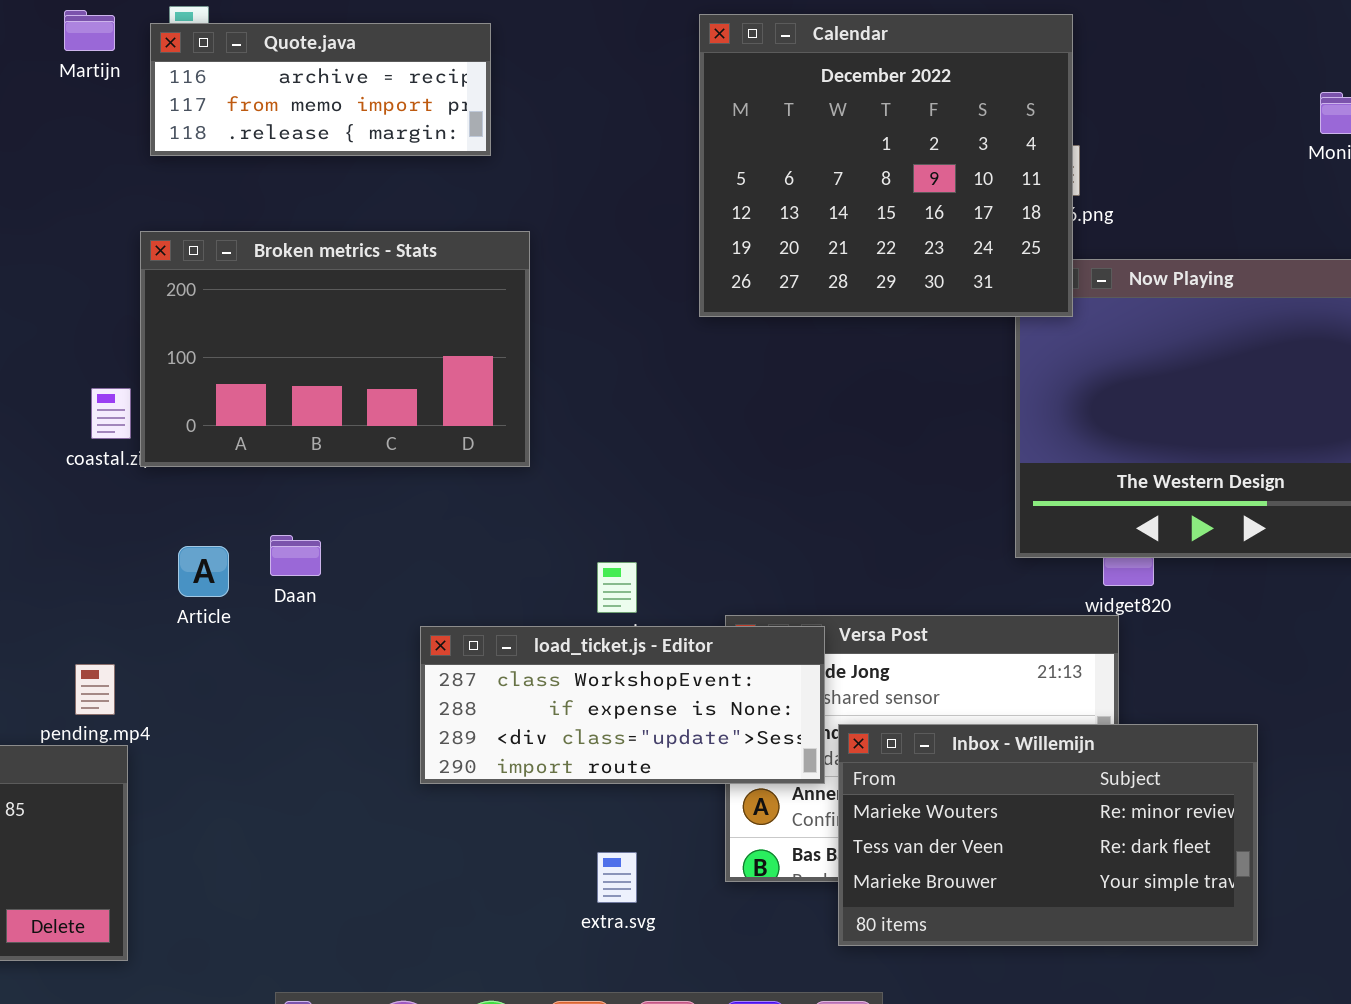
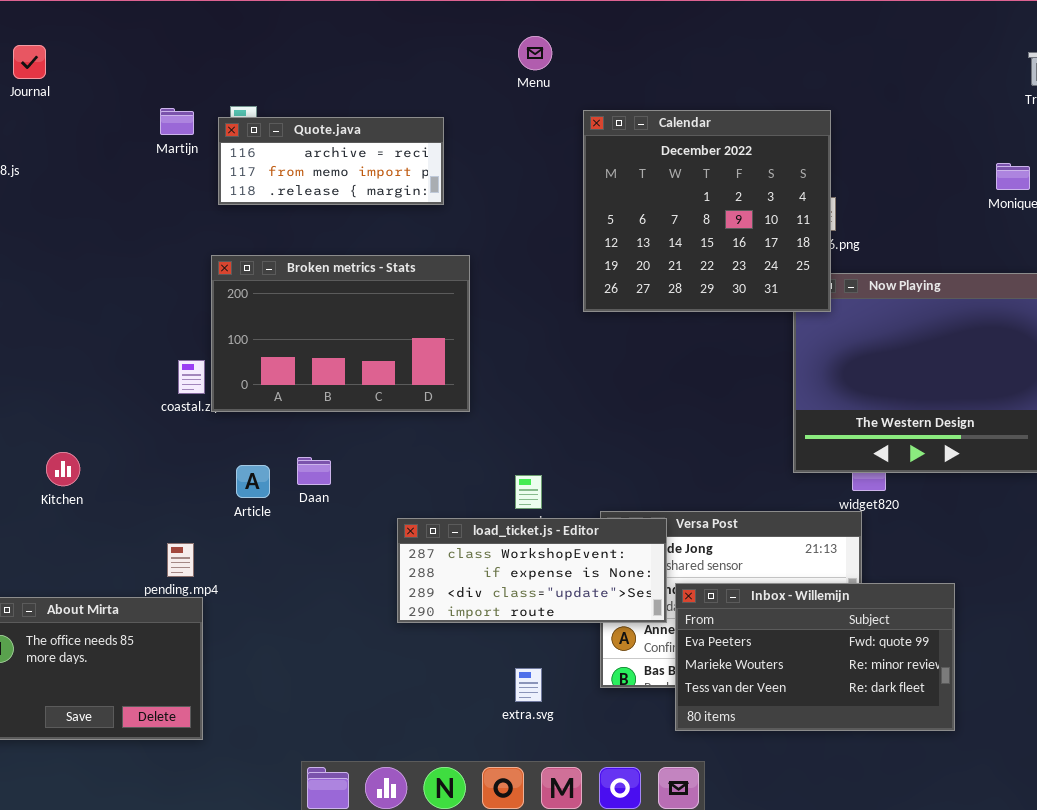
Inbox - Willemijn: [838,724,1258,946] -> [675,583,955,731], scrolled up 1 row

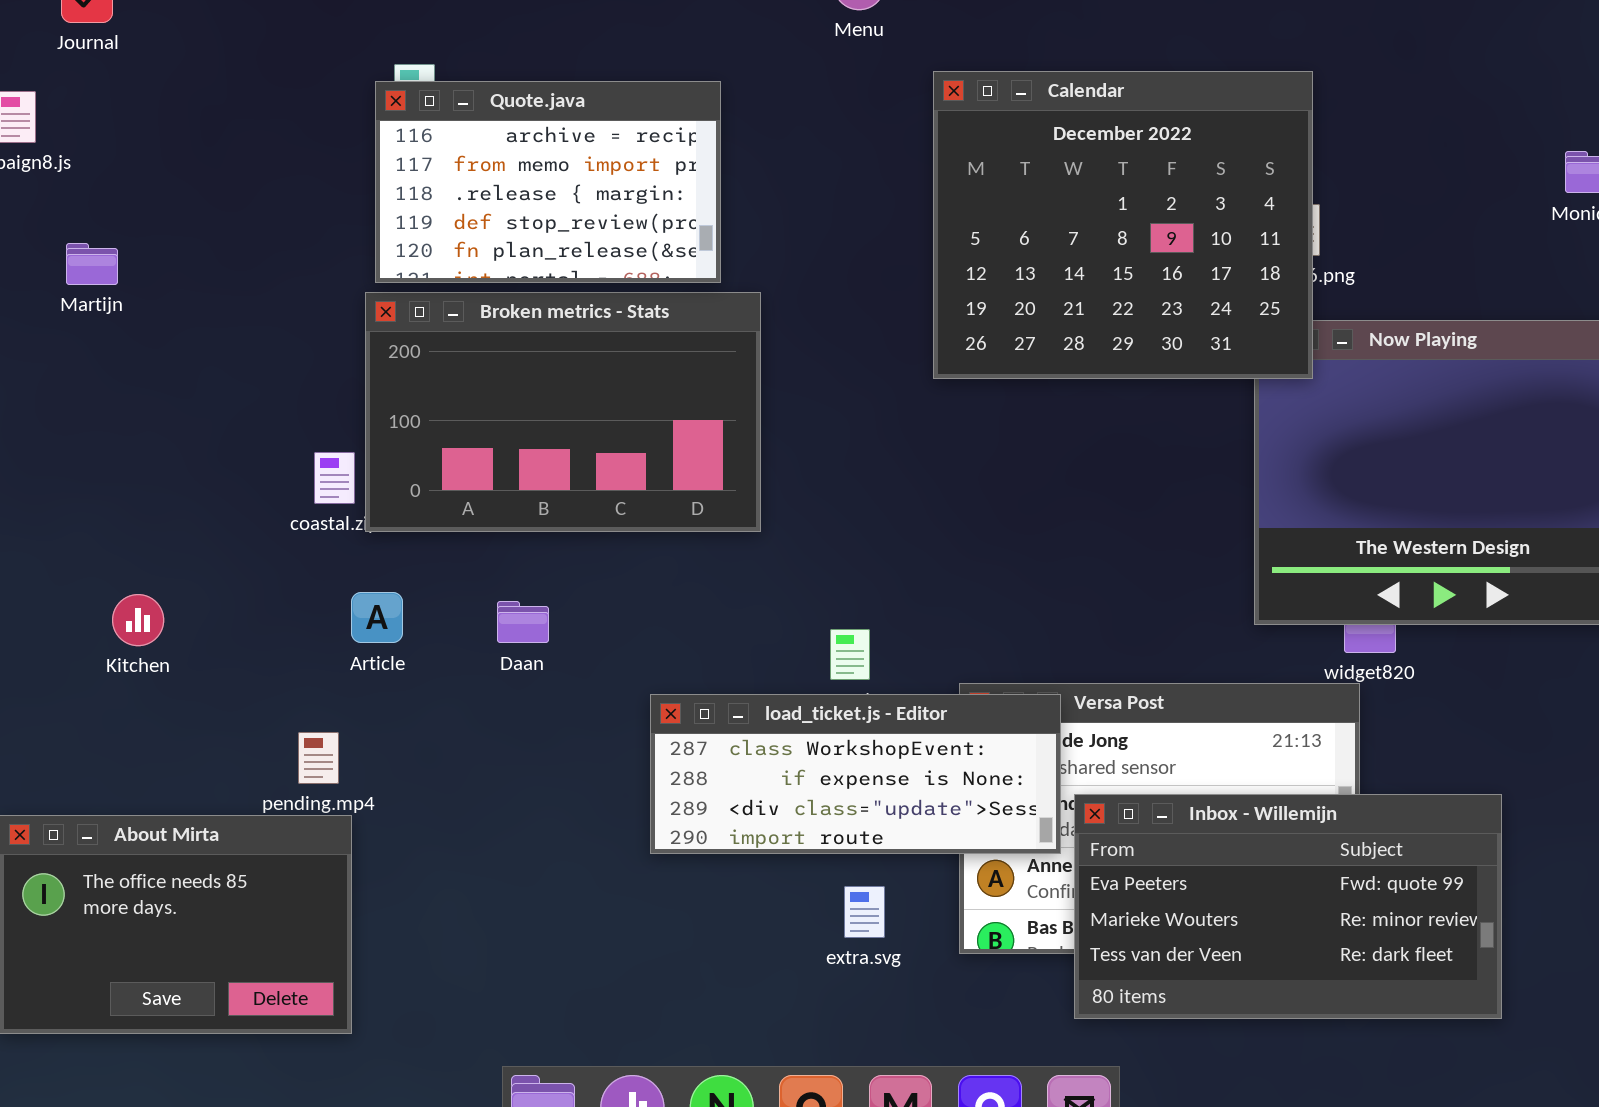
Martijn: [160,108,194,135] -> [66,243,118,285], moved
Quote.java: [218,117,444,205] -> [375,81,721,283], resized
Article: [236,465,270,498] -> [351,592,403,643], moved
extra.svg: [515,668,542,702] -> [844,886,885,938], moved

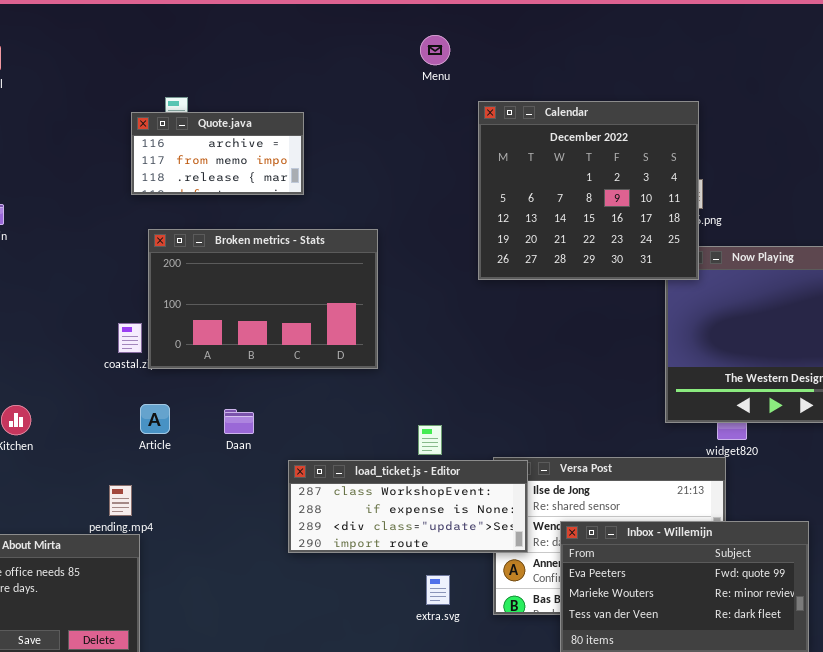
Quote.java: [375,81,721,283] -> [131,112,304,195], moved, resized
load_ticket.js - Editor: [650,694,1061,854] -> [288,460,528,553], moved

